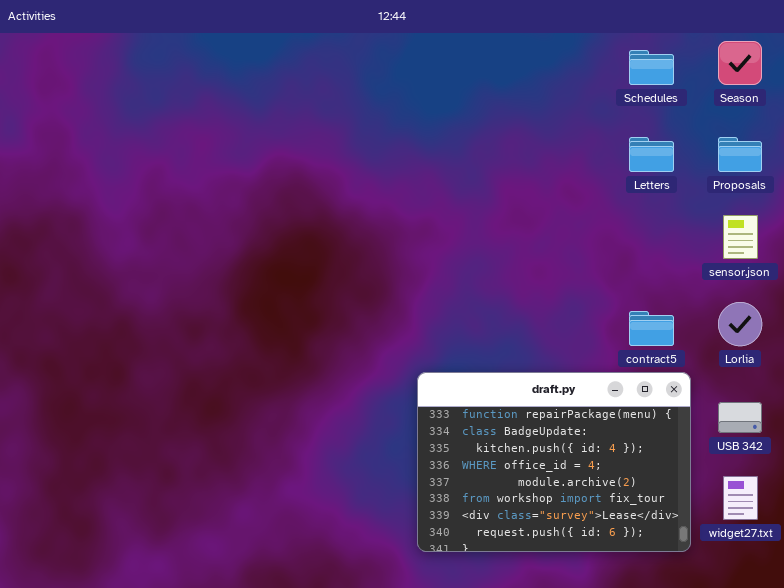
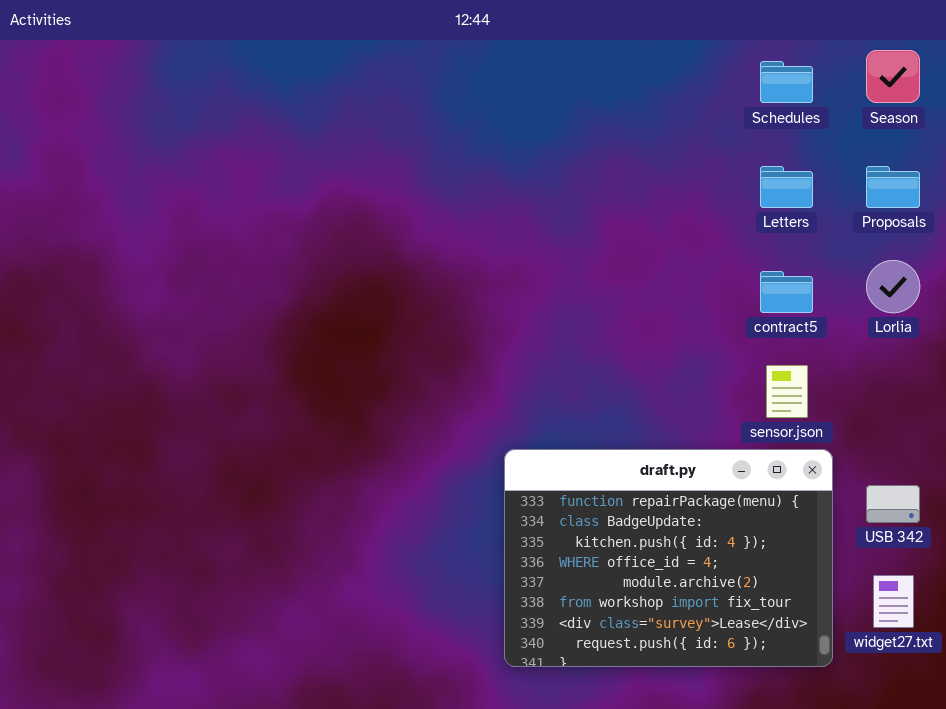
sensor.json: [723,215,758,259] -> [766,365,808,418], moved
Lorlia: [718,302,762,346] -> [866,260,920,313], moved
contract5: [629,311,674,346] -> [760,271,813,313], moved

